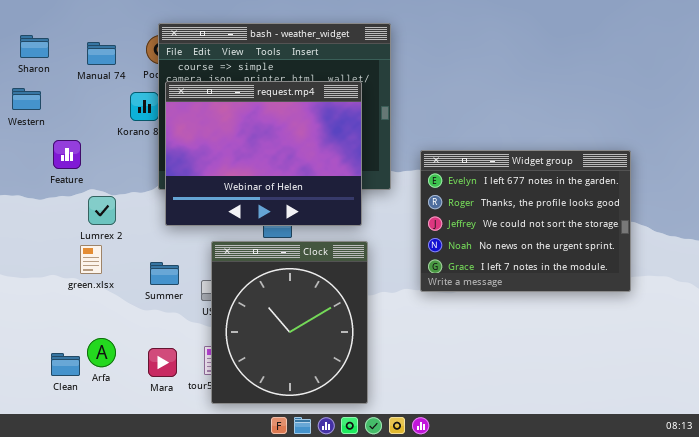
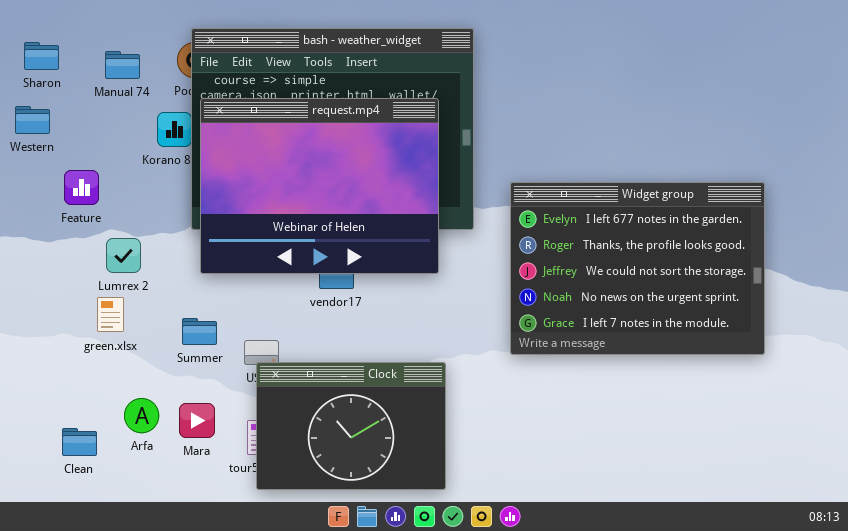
Clock: [211,241,368,404] -> [256,362,446,490], resized
Arfa: [87,338,116,367] -> [124,398,159,433], moved
Mara: [148,348,177,377] -> [179,403,215,438], moved

